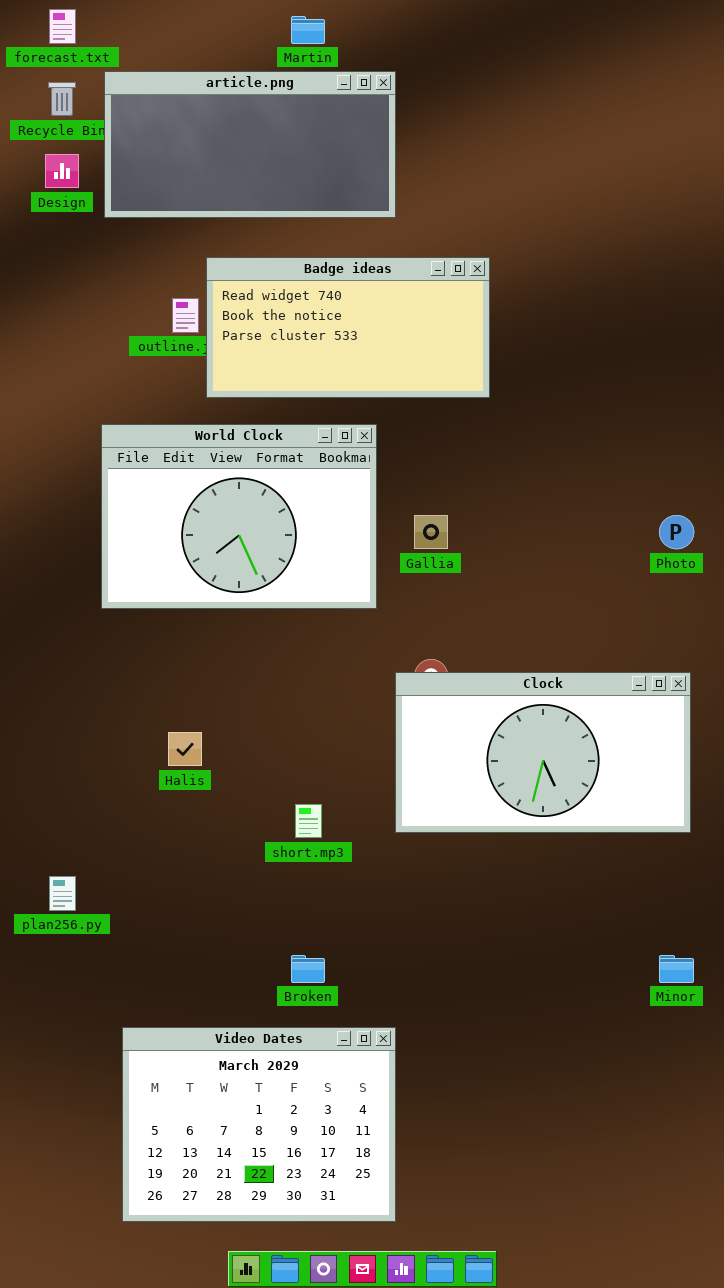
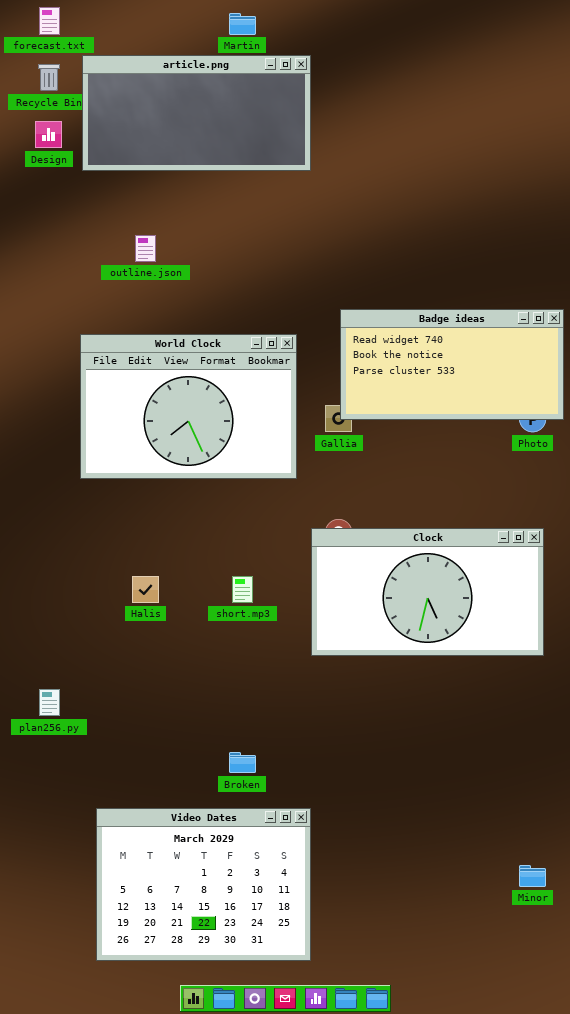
Badge ideas: [206,257,490,398] -> [340,309,564,420], moved
short.mp3: [295,804,322,838] -> [232,576,253,603], moved
Minor: [659,955,694,983] -> [519,865,546,887], moved

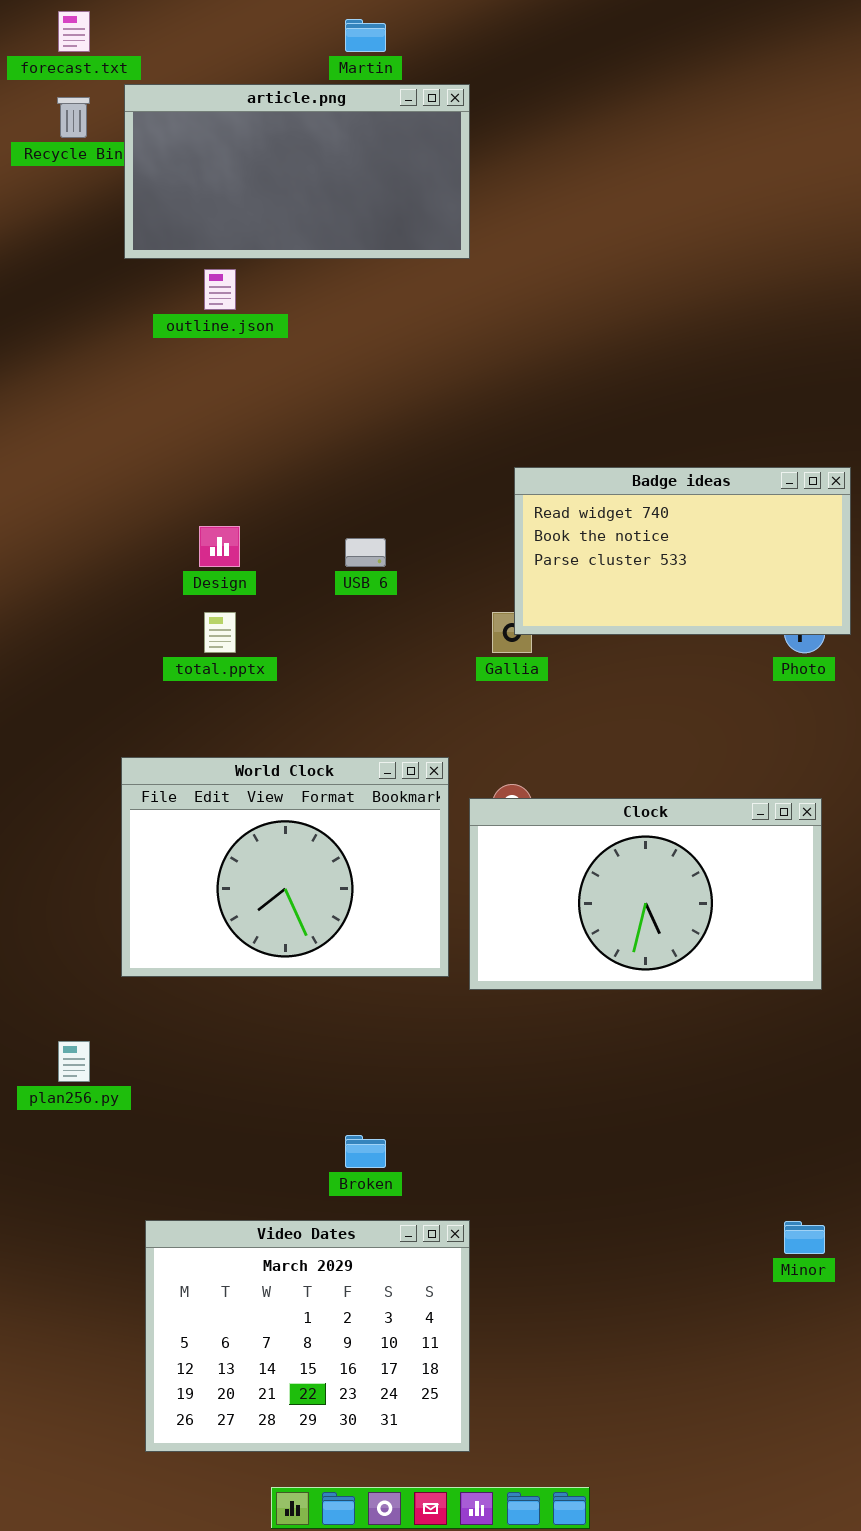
Design: [35,121,62,148] -> [199,526,240,567], moved
outline.json: [135,235,156,262] -> [204,269,236,310], moved
World Clock: [80,334,297,479] -> [121,757,449,977], moved
Minor: [519,865,546,887] -> [784,1221,825,1254], moved

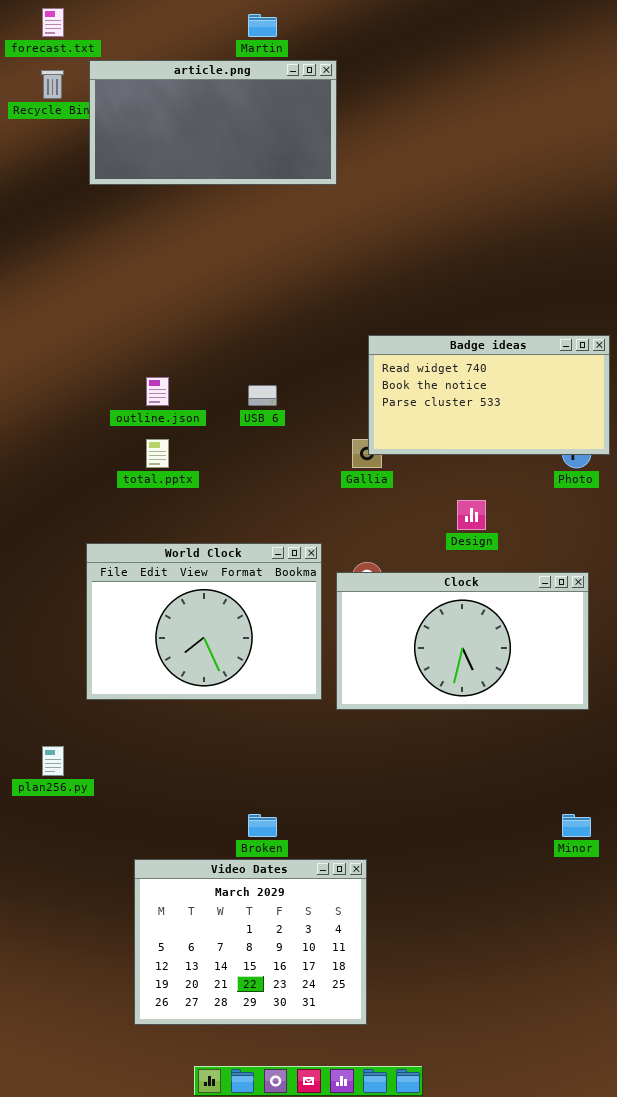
outline.json: [204,269,236,310] -> [146,377,169,406], moved
Design: [199,526,240,567] -> [457,500,486,530], moved
Video Dates: [145,1220,470,1452] -> [134,859,367,1025], moved
Minor: [784,1221,825,1254] -> [562,814,591,837], moved

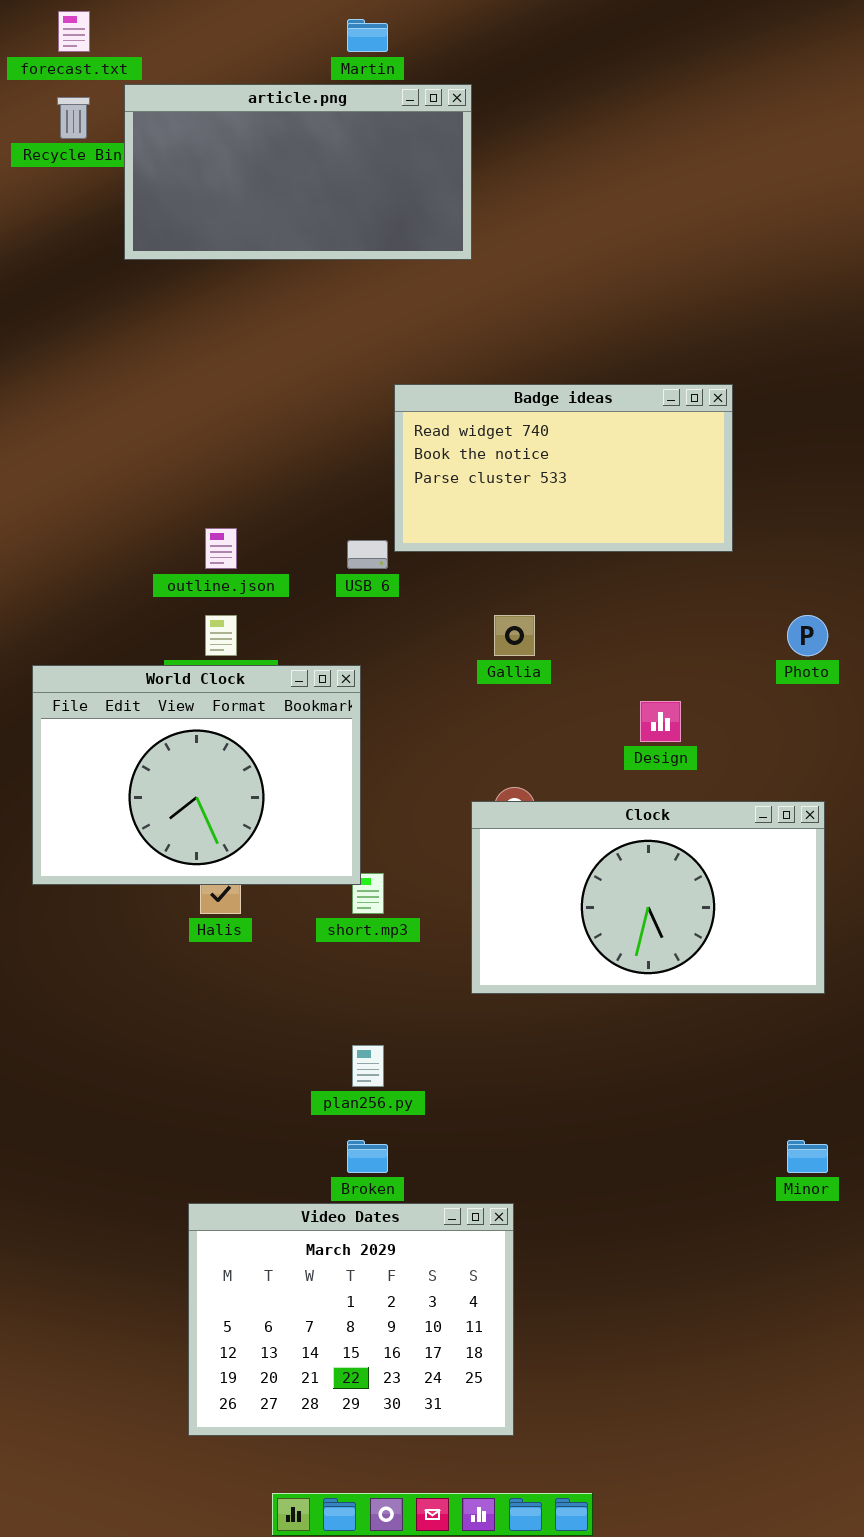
Badge ideas: [368,335,610,455] -> [394,384,733,552], moved
World Clock: [86,543,322,700] -> [32,665,361,885], moved
plan256.py: [42,746,64,776] -> [352,1045,384,1087], moved

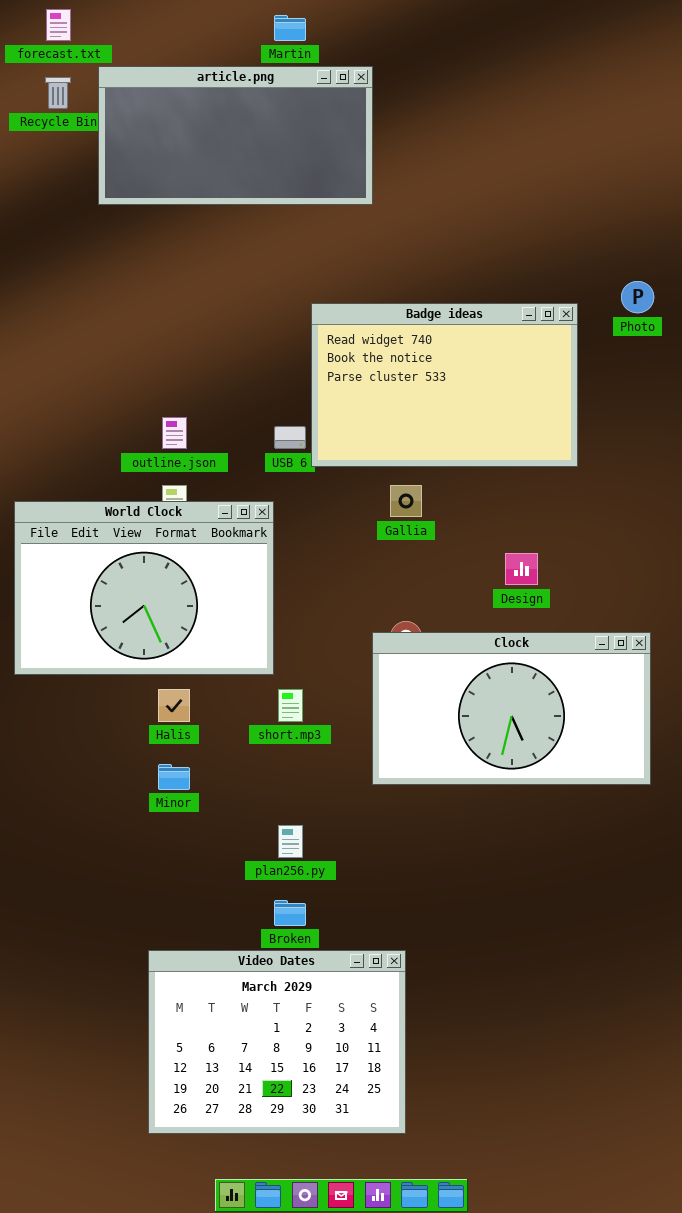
Badge ideas: [394,384,733,552] -> [311,303,578,467], resized
Photo: [787,615,828,656] -> [621,281,654,313], moved
World Clock: [32,665,361,885] -> [14,501,274,675], moved
Minor: [787,1140,828,1173] -> [158,764,190,790], moved

